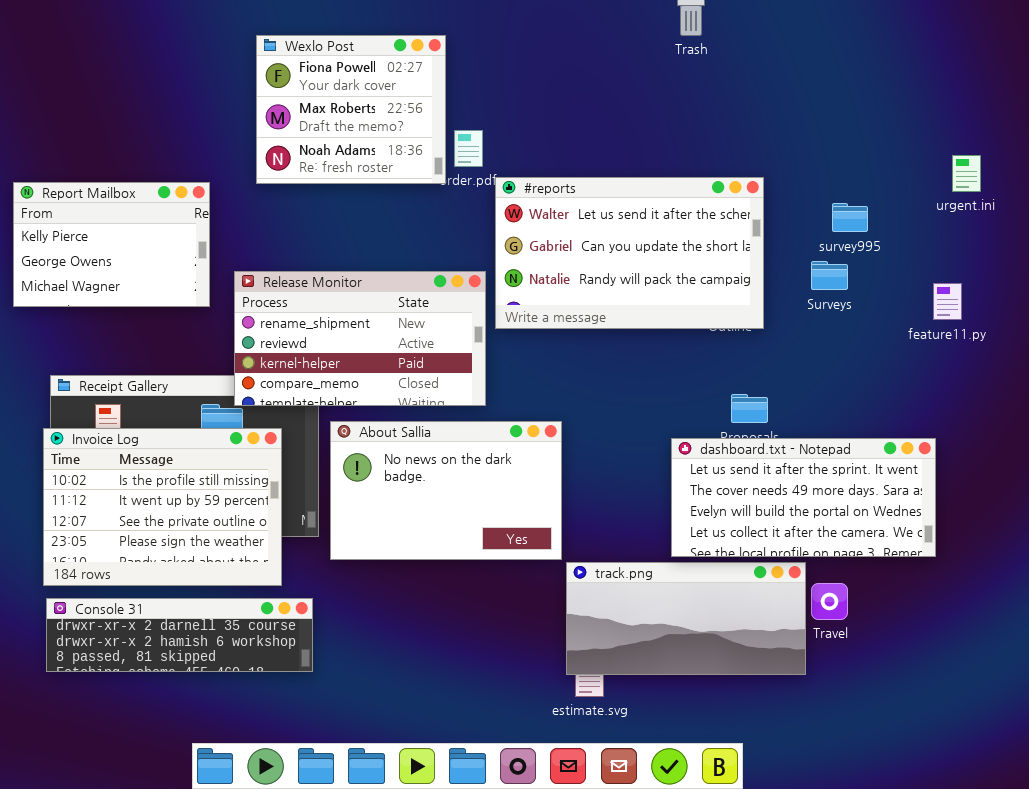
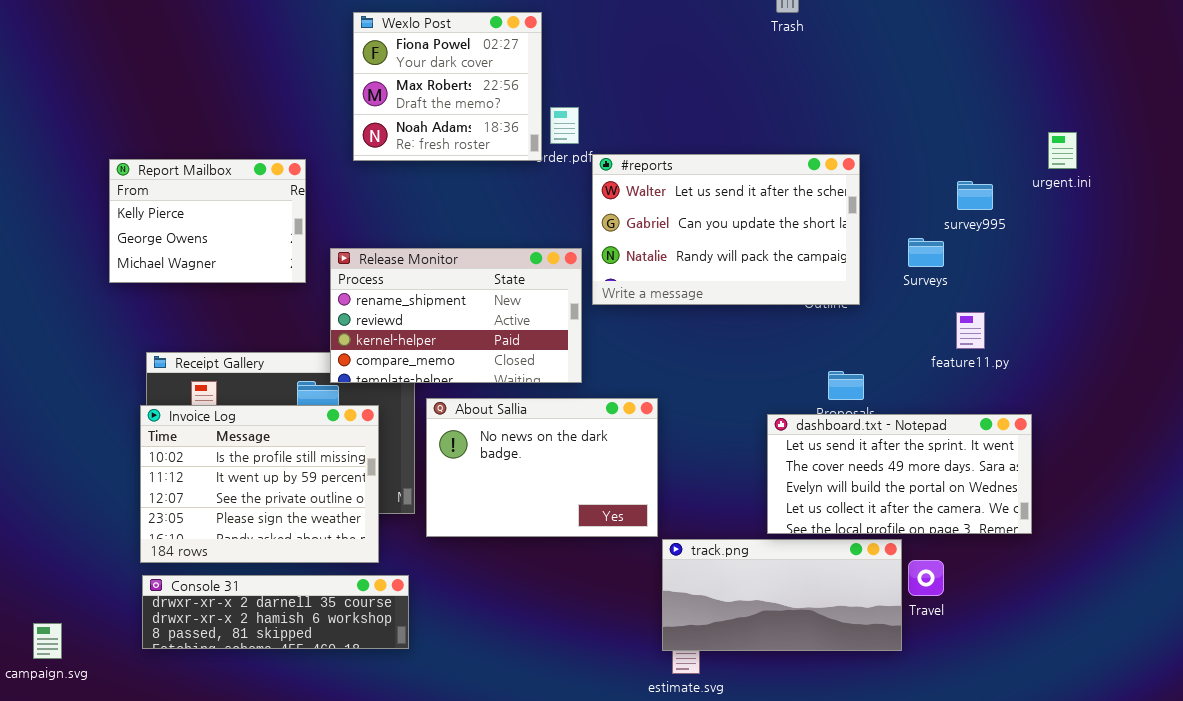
survey995: [832,203,868,232] -> [957,181,993,210], moved
feature11.py: [933,283,962,320] -> [956,312,985,349], moved

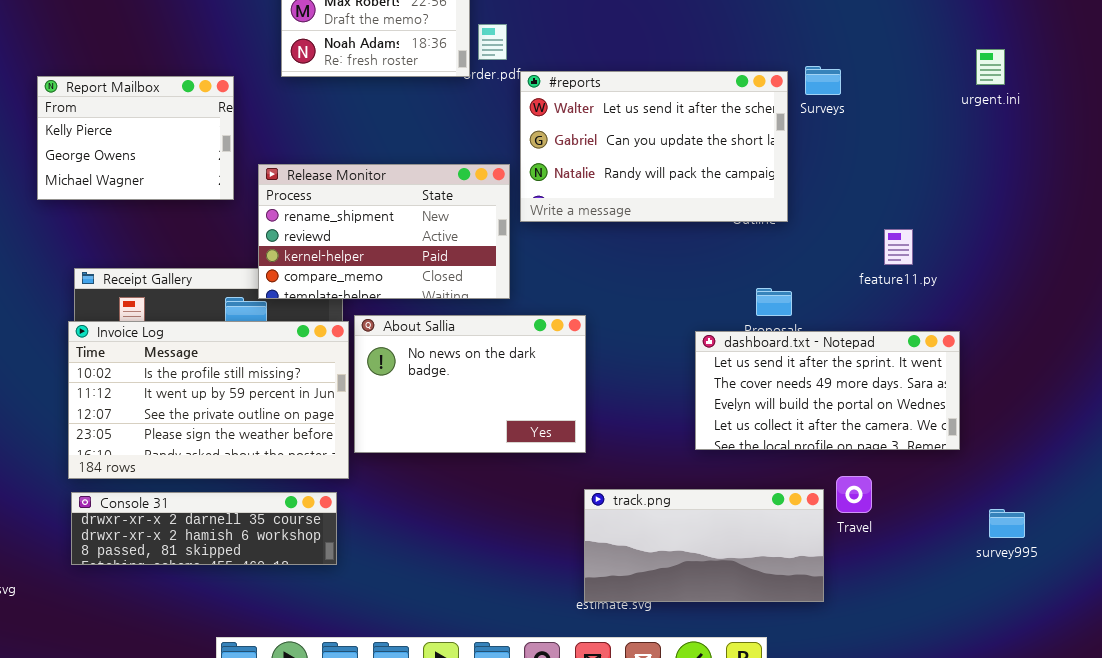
survey995: [957,181,993,210] -> [989,509,1025,538], moved
Surveys: [908,238,944,267] -> [805,66,841,95], moved
Invoice Log: [140,405,379,563] -> [68,321,349,479], resized
track.png: [662,539,902,651] -> [584,489,824,602], moved

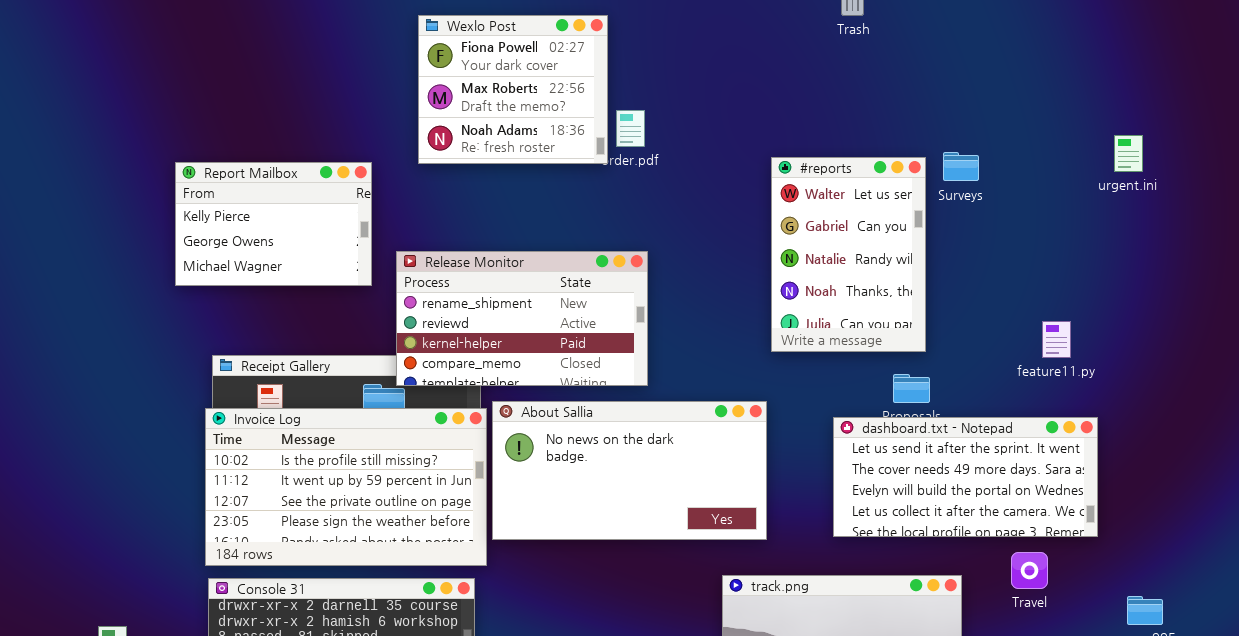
#reports: [520,71,788,222] -> [771,157,926,352], resized
feature11.py: [884,229,913,265] -> [1042,321,1071,358], moved
About Sallia: [354,315,586,453] -> [492,401,767,540], resized
Travel: [836,476,872,513] -> [1011,552,1048,589], moved

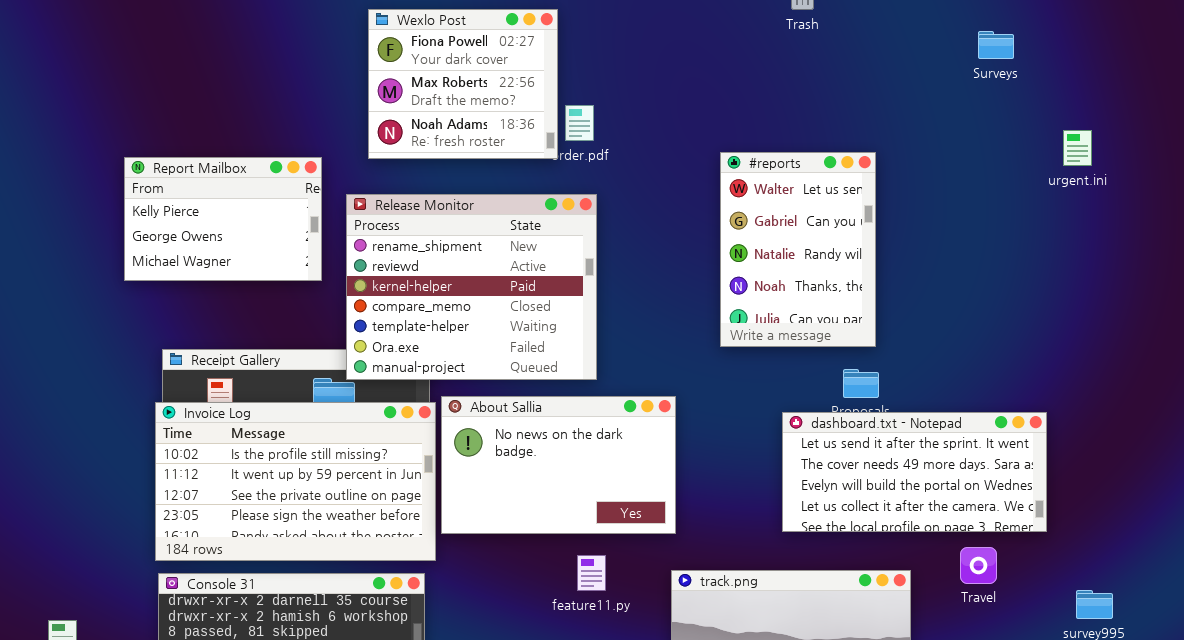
Surveys: [943,152,979,181] -> [978,31,1014,59], moved
Release Monitor: [396,251,648,386] -> [346,194,597,380], resized
feature11.py: [1042,321,1071,358] -> [577,555,606,591], moved
About Sallia: [492,401,767,540] -> [441,396,676,534], resized

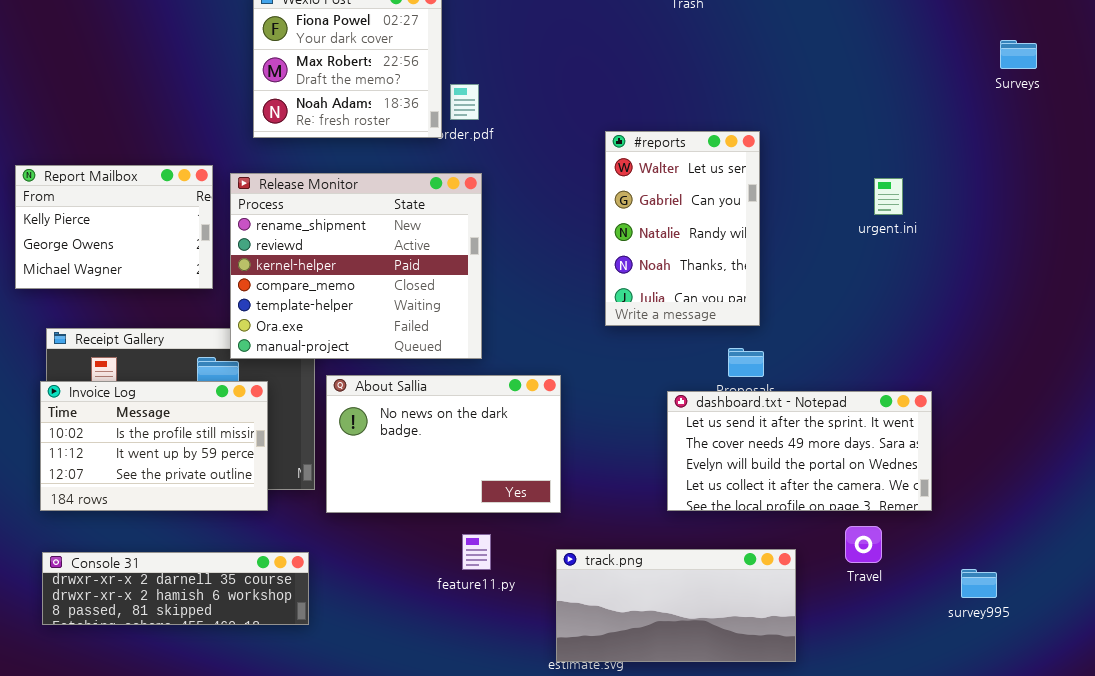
Surveys: [978,31,1014,59] -> [1000,40,1037,69], moved
urgent.ini: [1063,130,1092,166] -> [874,178,903,215], moved
Report Mailbox: [124,157,322,281] -> [15,165,213,289], moved
Invoice Log: [155,402,436,561] -> [40,381,268,511], resized

